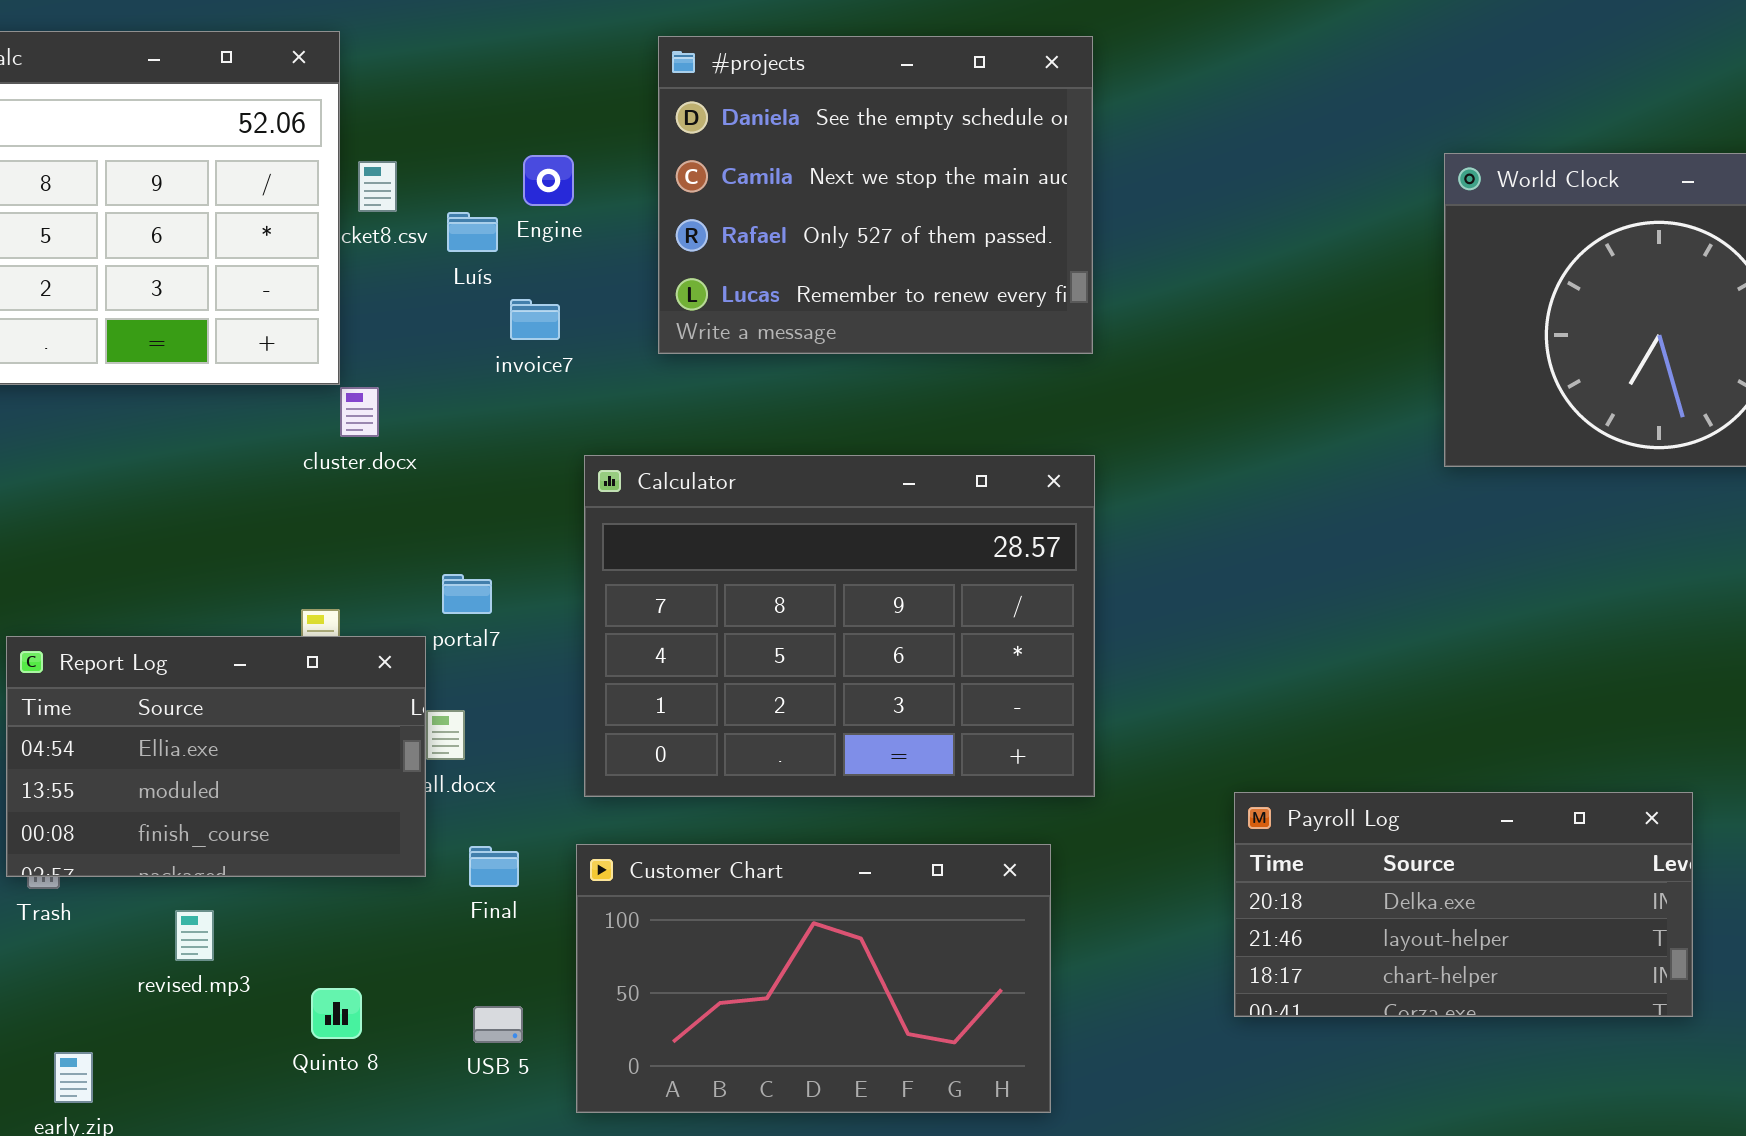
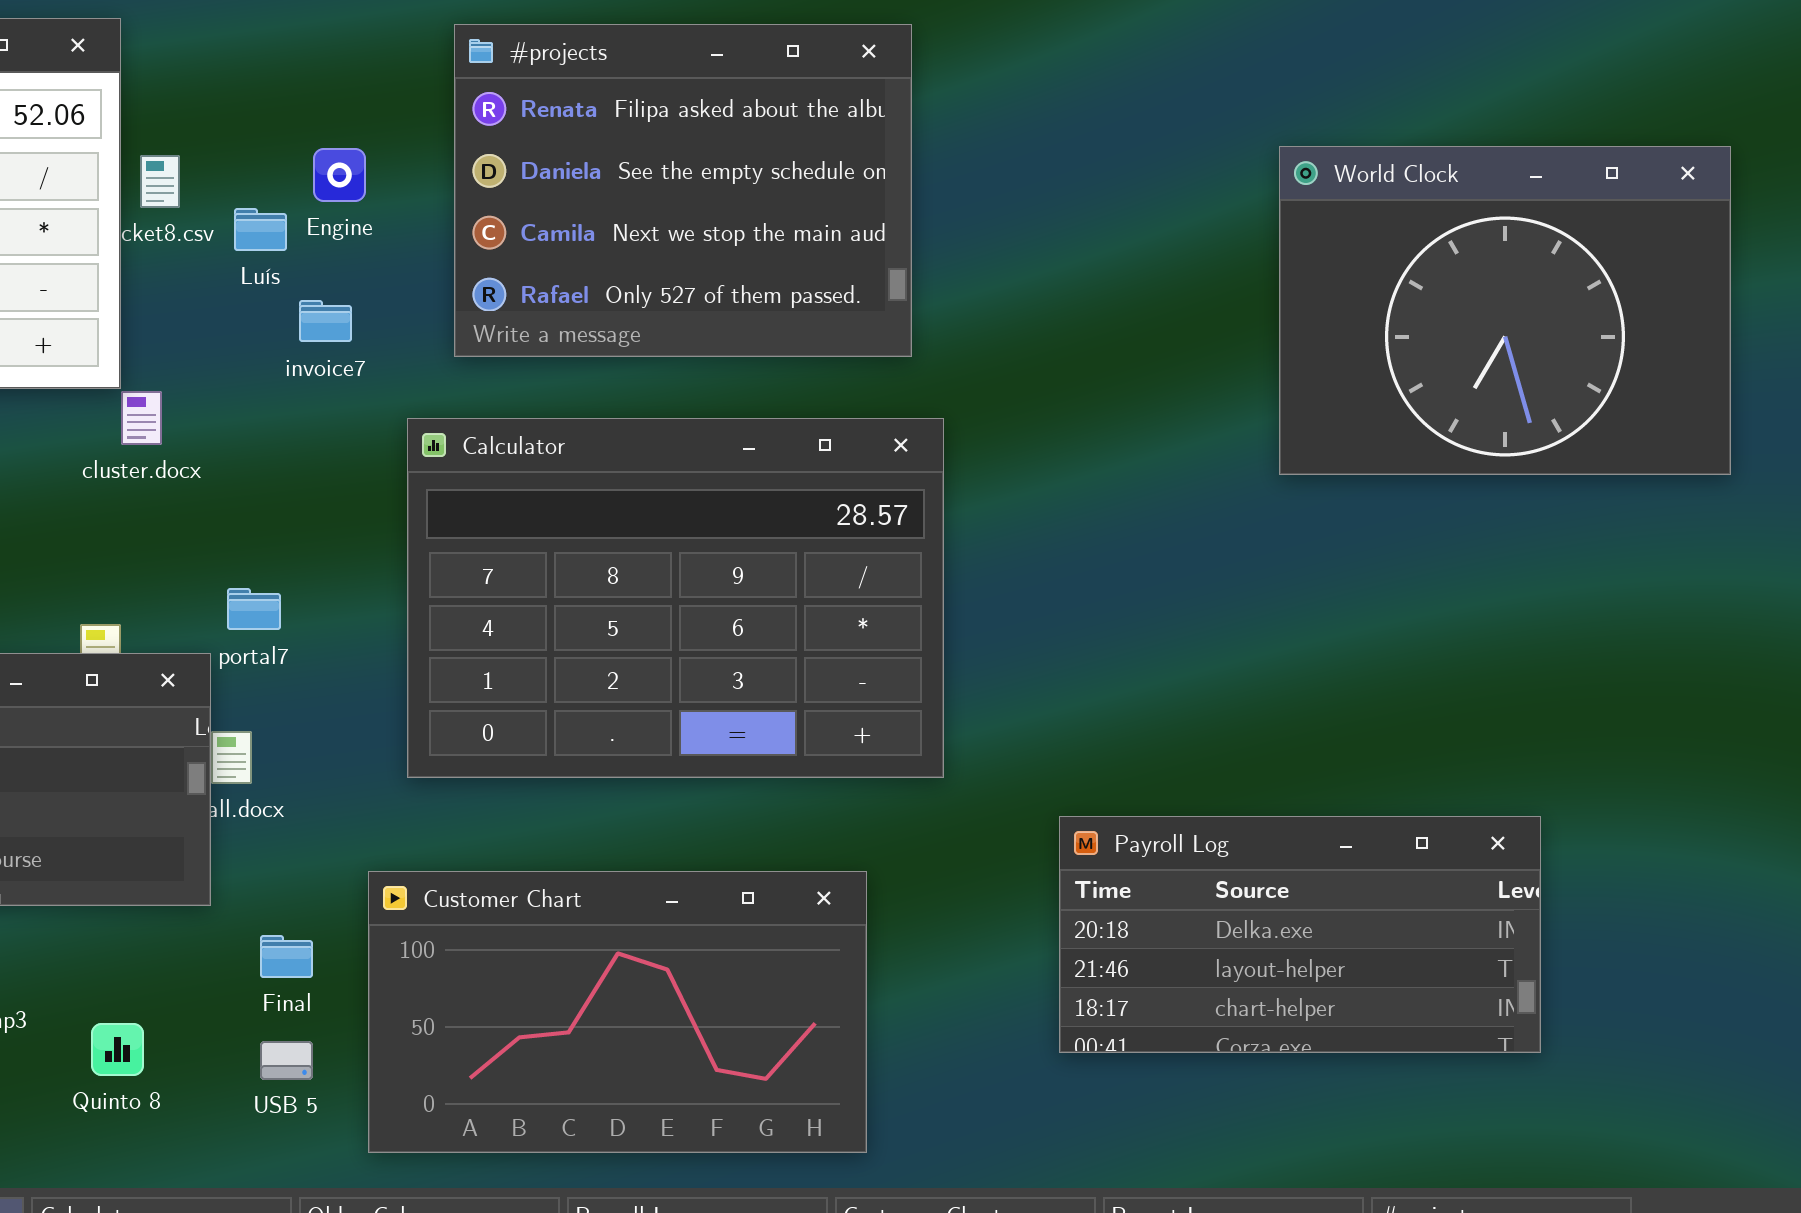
#projects: [658,36,1093,354] -> [454,24,912,357], scrolled up 1 row
Calculator: [584,455,1095,797] -> [407,418,944,778], moved
Final: [469,846,519,887] -> [260,935,313,978], moved

